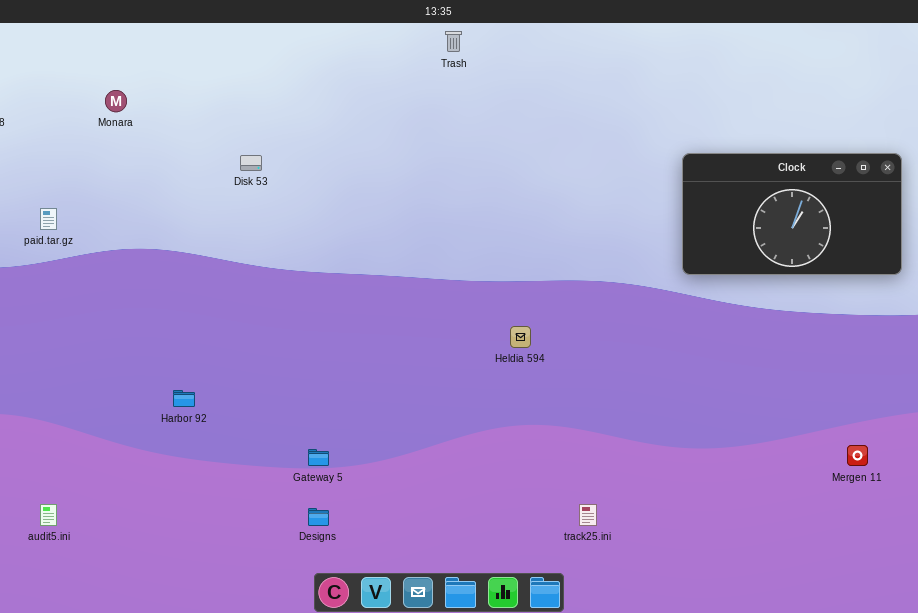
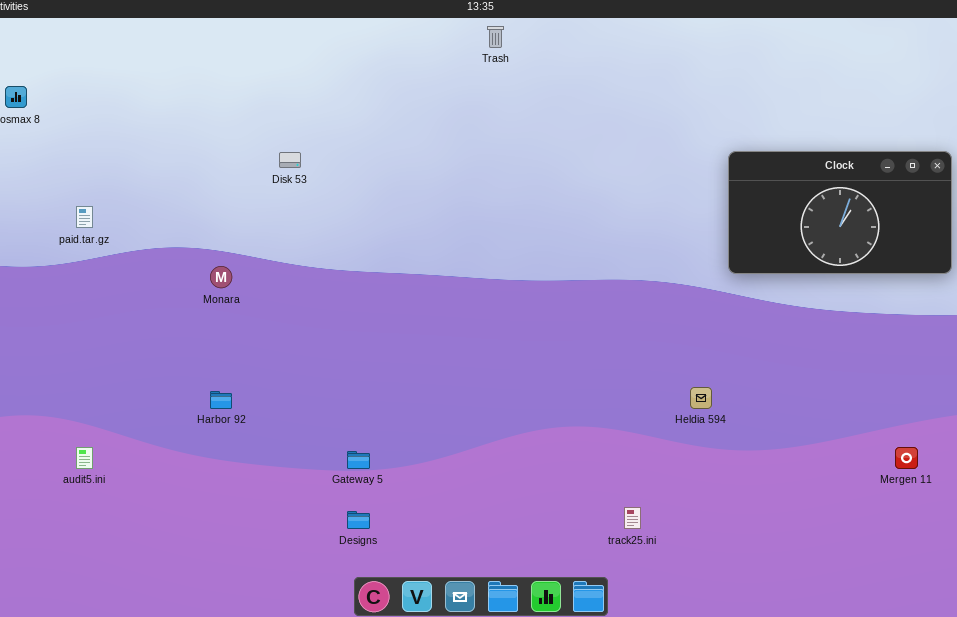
Monara: [105,90,127,112] -> [210,266,232,288], moved
Heldia 594: [510,326,531,348] -> [690,387,712,409], moved
audit5.ini: [40,504,57,526] -> [76,447,93,469], moved

